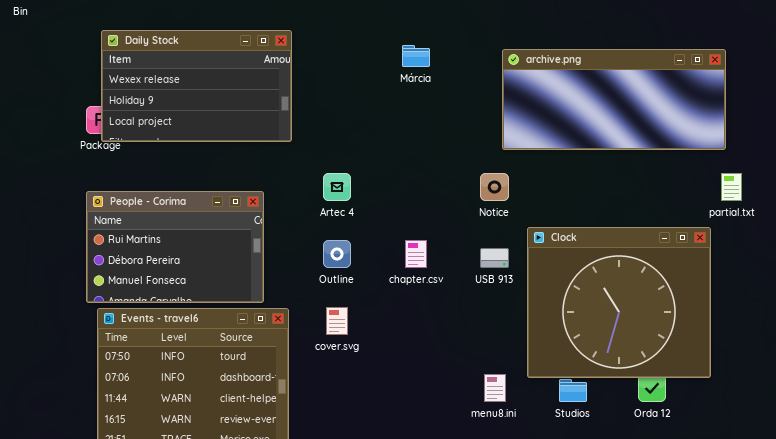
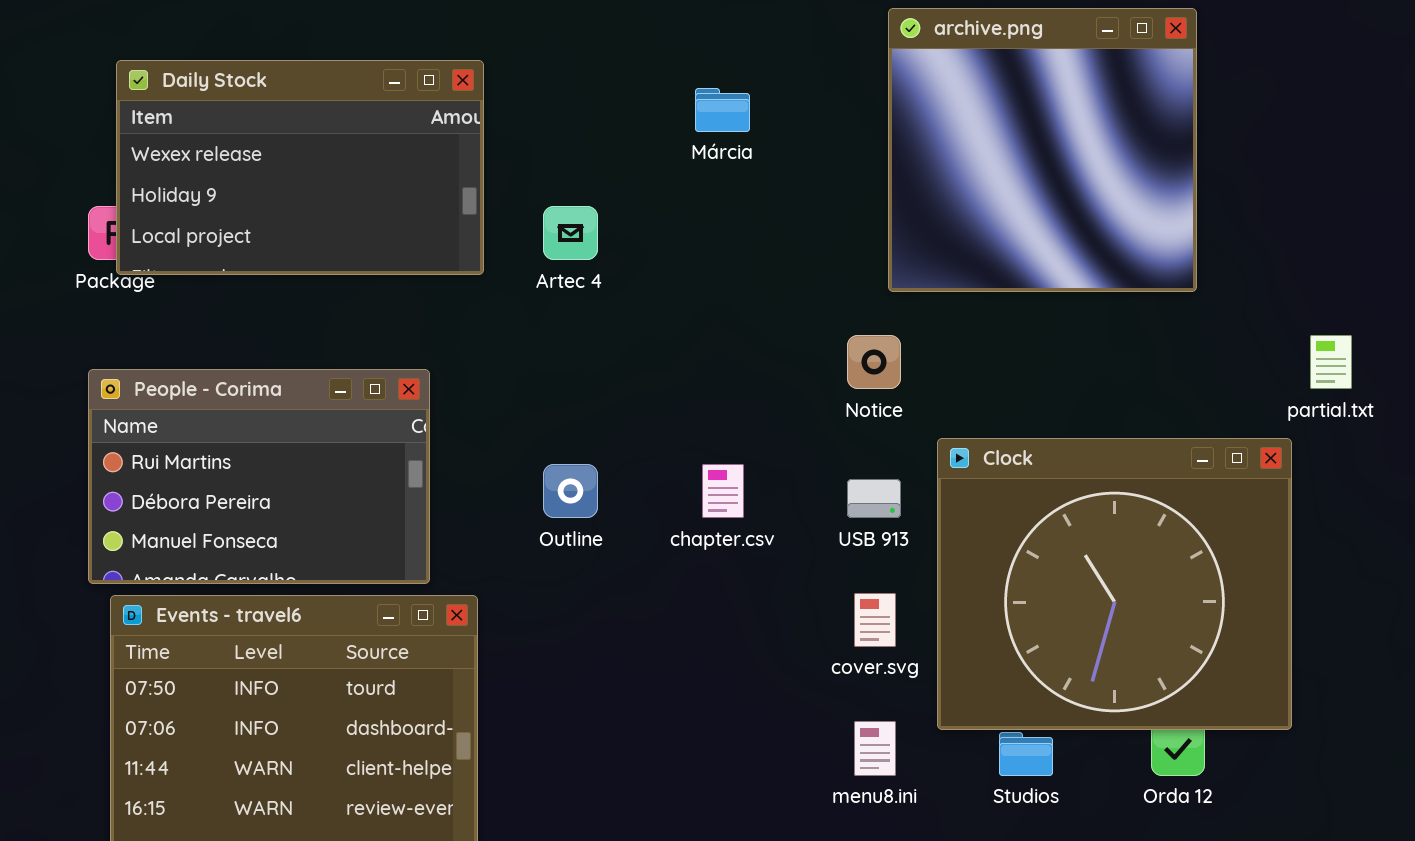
archive.png: [502,49,726,150] -> [888,8,1197,292], resized
Artec 4: [323,173,351,201] -> [543,206,598,260], moved
cover.svg: [326,307,348,335] -> [854,593,896,647], moved

